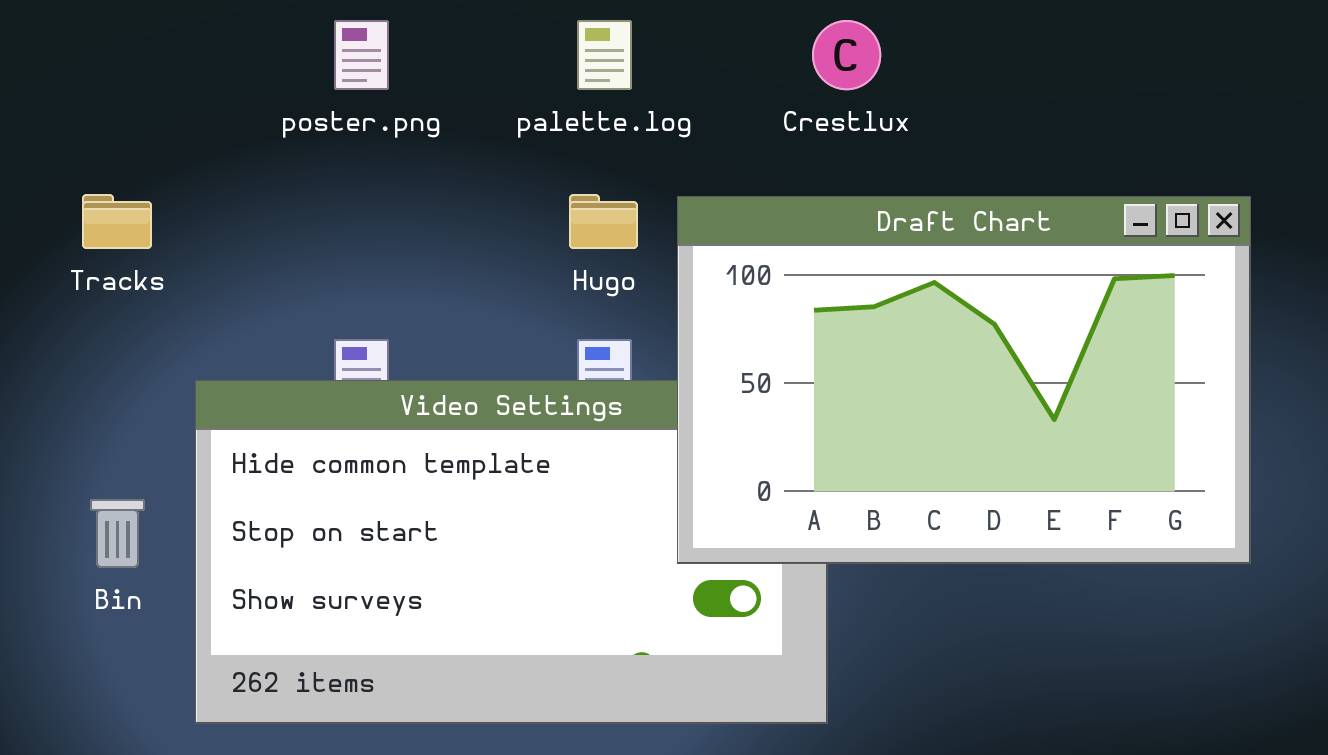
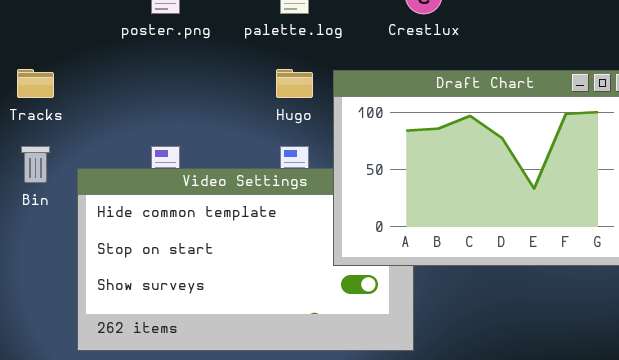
Bin: [90,499,145,568] -> [21,146,50,183], moved

